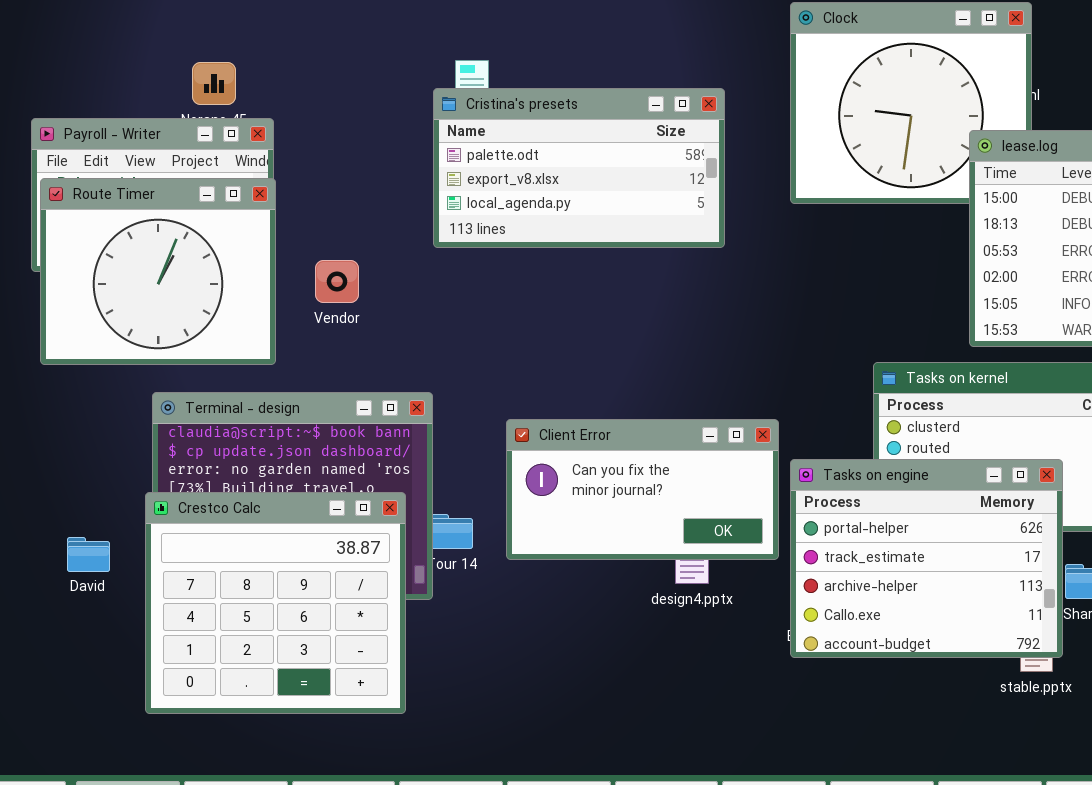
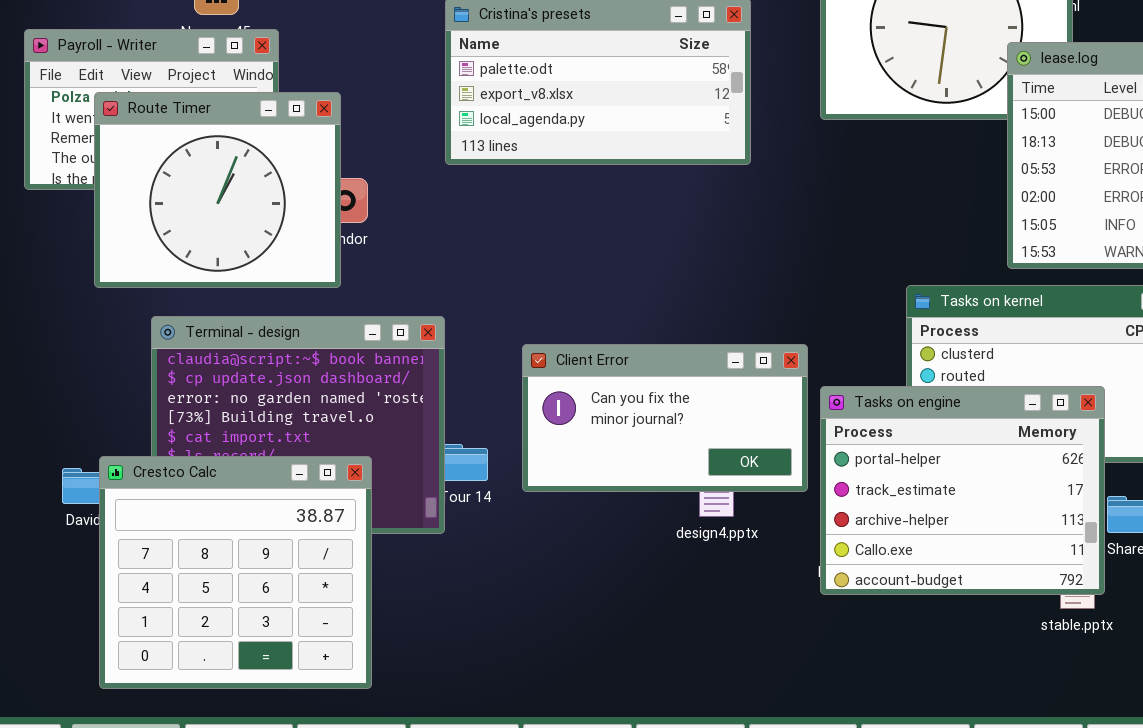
Route Timer: [40,178,276,365] -> [94,92,341,288], moved
Crestco Calc: [145,492,406,714] -> [99,456,372,689], moved

